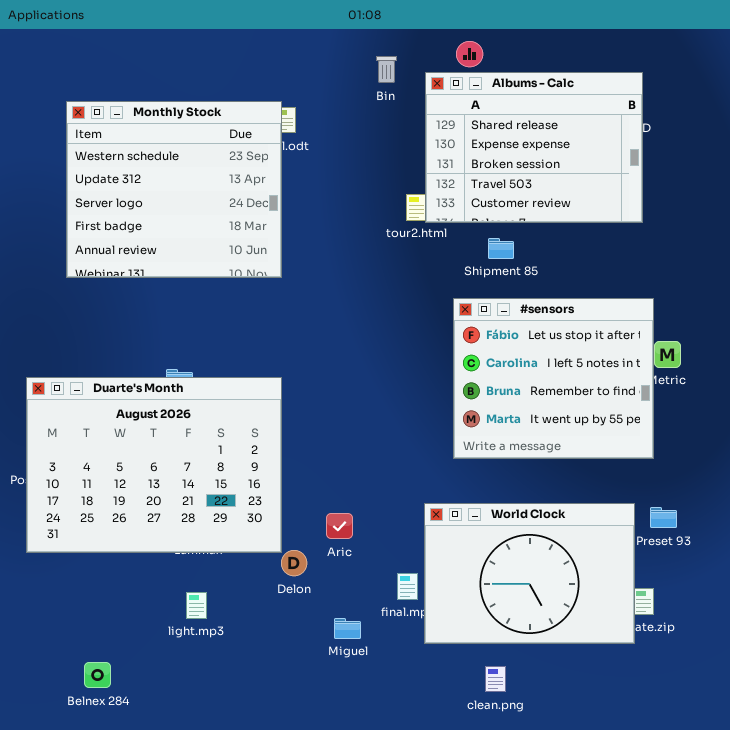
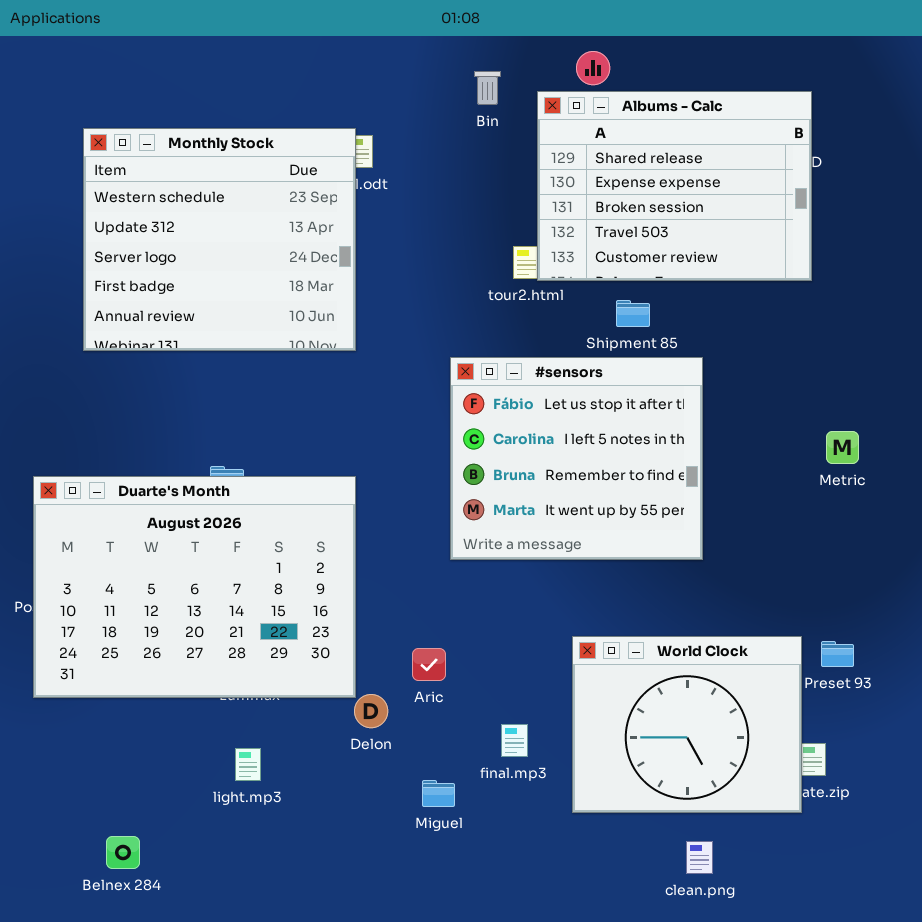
#sensors: [453,298,654,459] -> [450,357,703,560], moved
World Clock: [424,503,635,644] -> [572,636,802,813], resized
clean.png: [485,666,506,692] -> [686,841,713,874], moved

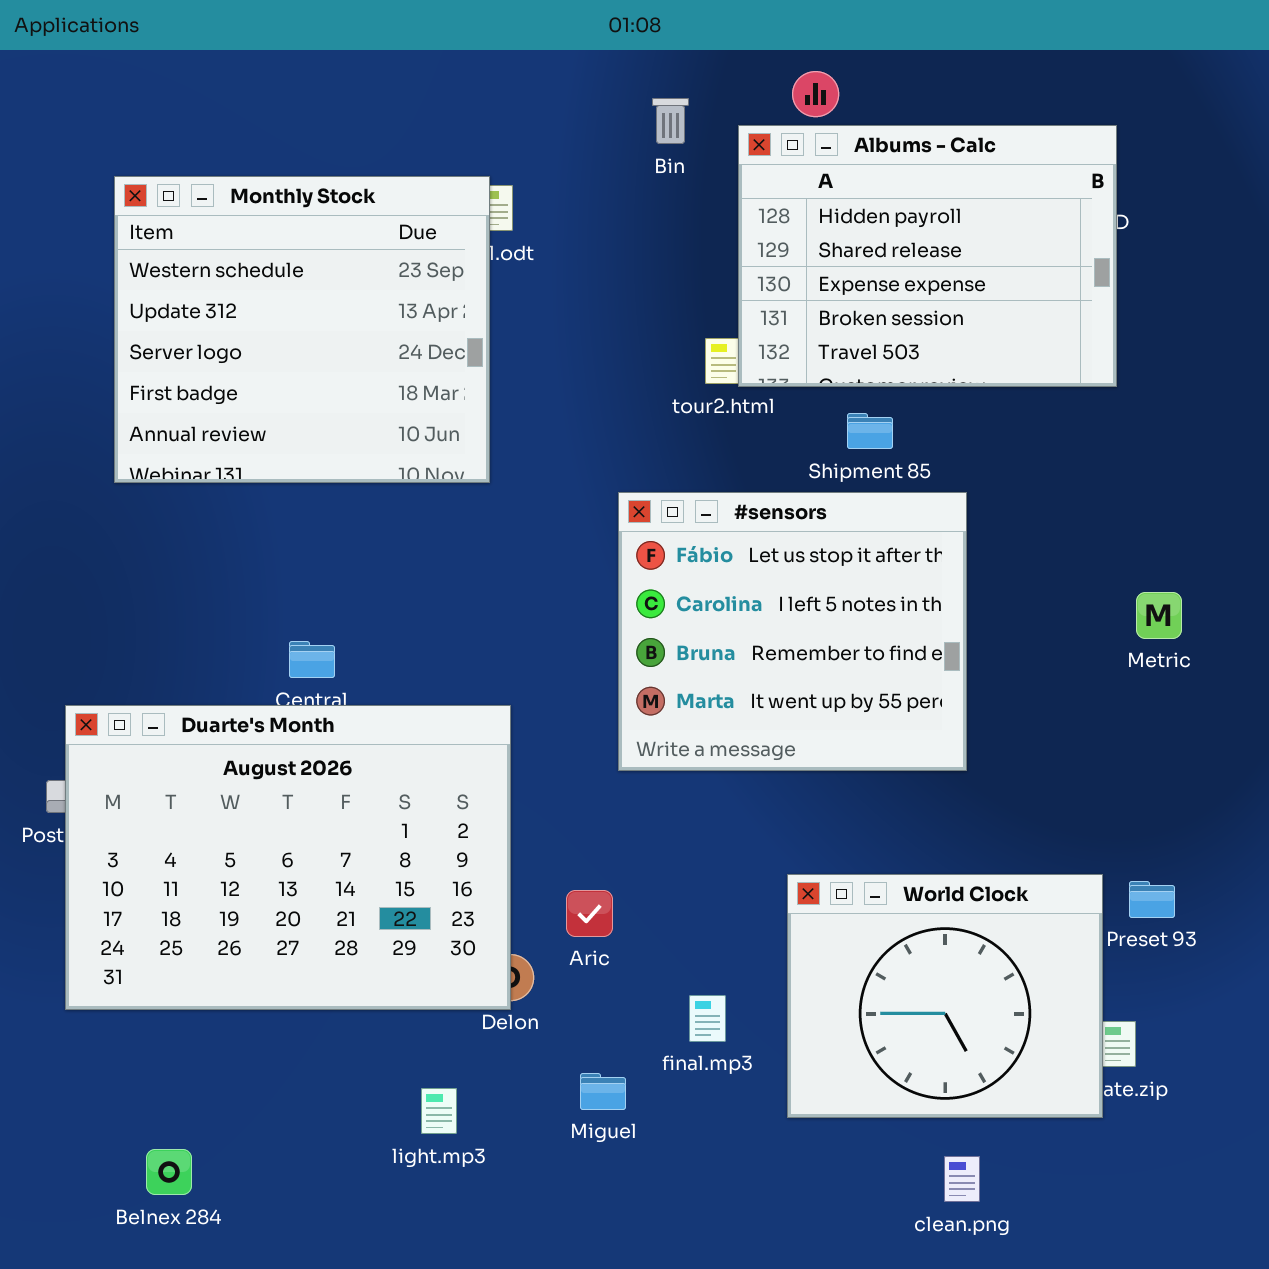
Albums - Calc: [537,91,812,281] -> [738,125,1117,387], scrolled up 1 row
Duarte's Month: [33,476,356,698] -> [65,705,511,1010], moved
light.mp3: [235,748,261,781] -> [421,1088,457,1134], moved

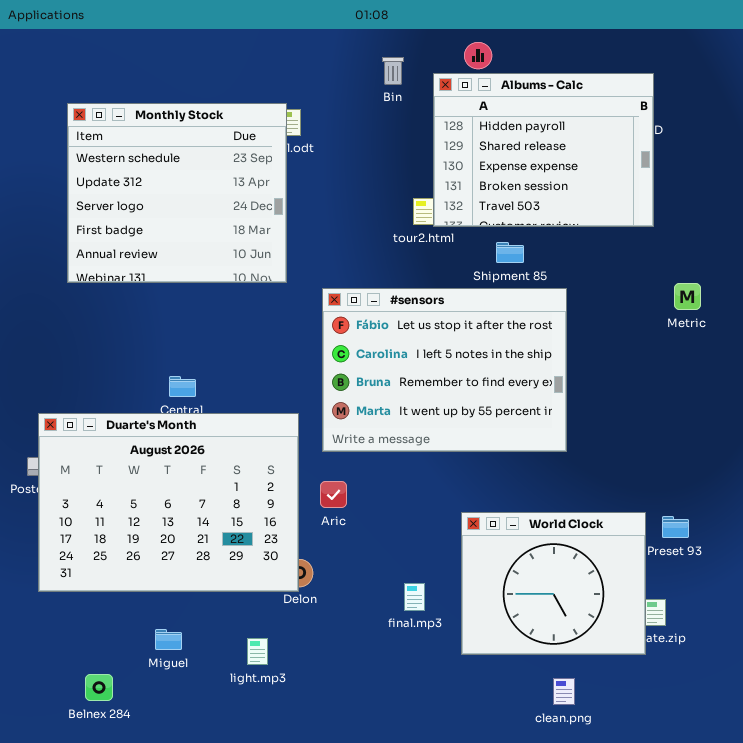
#sensors: [618,492,967,771] -> [322,288,567,452], resized
Metric: [1136,592,1182,639] -> [674,283,701,310], moved
Aric: [566,890,613,937] -> [320,481,347,508], moved
Miguel: [580,1073,626,1110] -> [155,629,182,650], moved

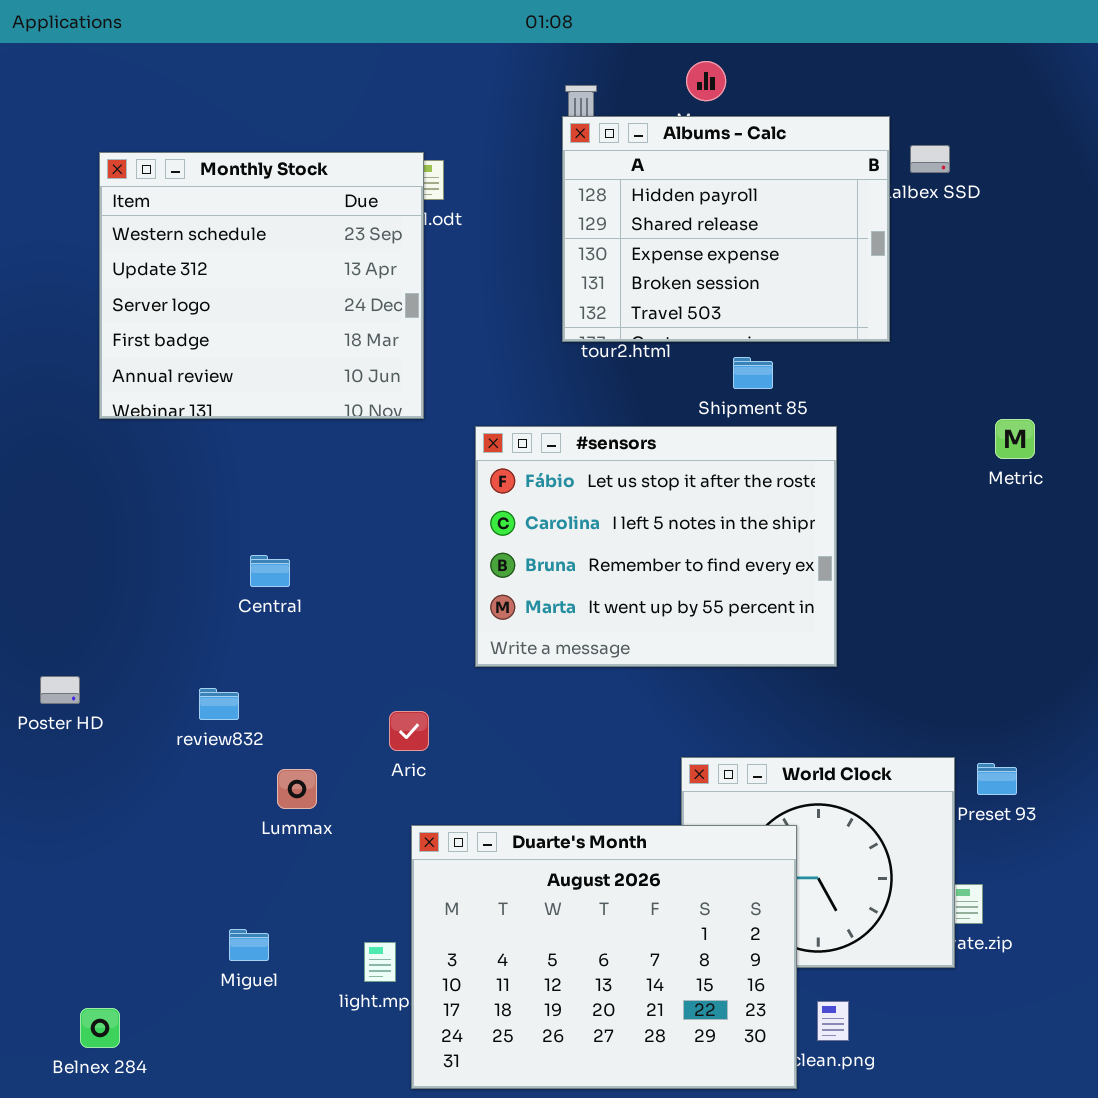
Albums - Calc: [433,73,654,227] -> [562,116,890,342], moved
Duarte's Month: [38,413,299,592] -> [411,825,797,1089], moved
Aric: [320,481,347,508] -> [389,711,429,751], moved
Belnex 284: [85,674,113,701] -> [80,1008,120,1048], moved

